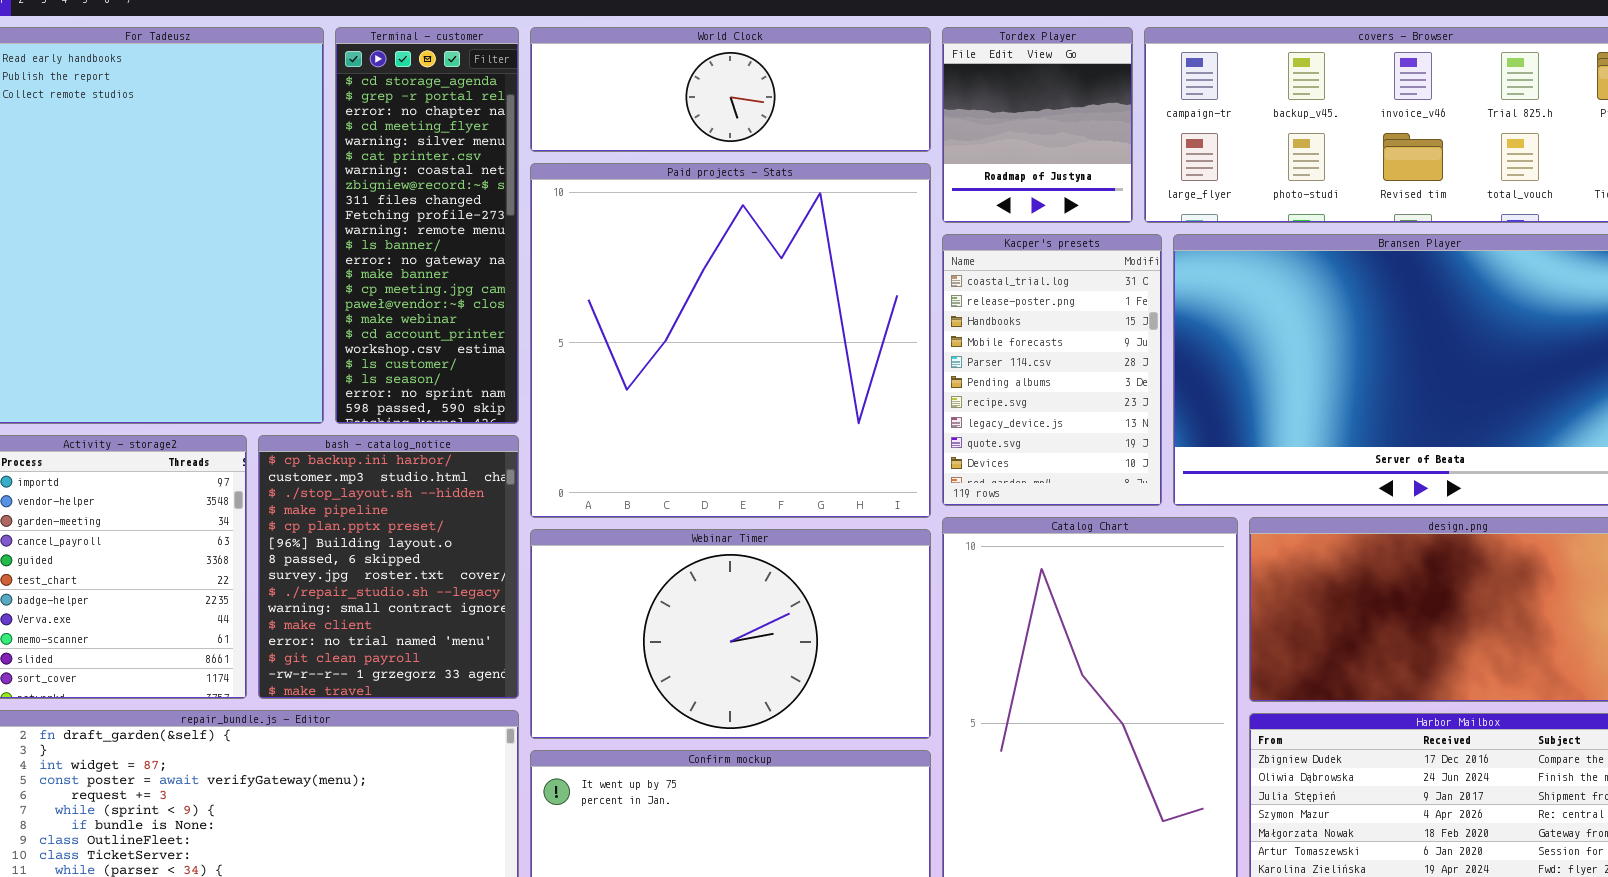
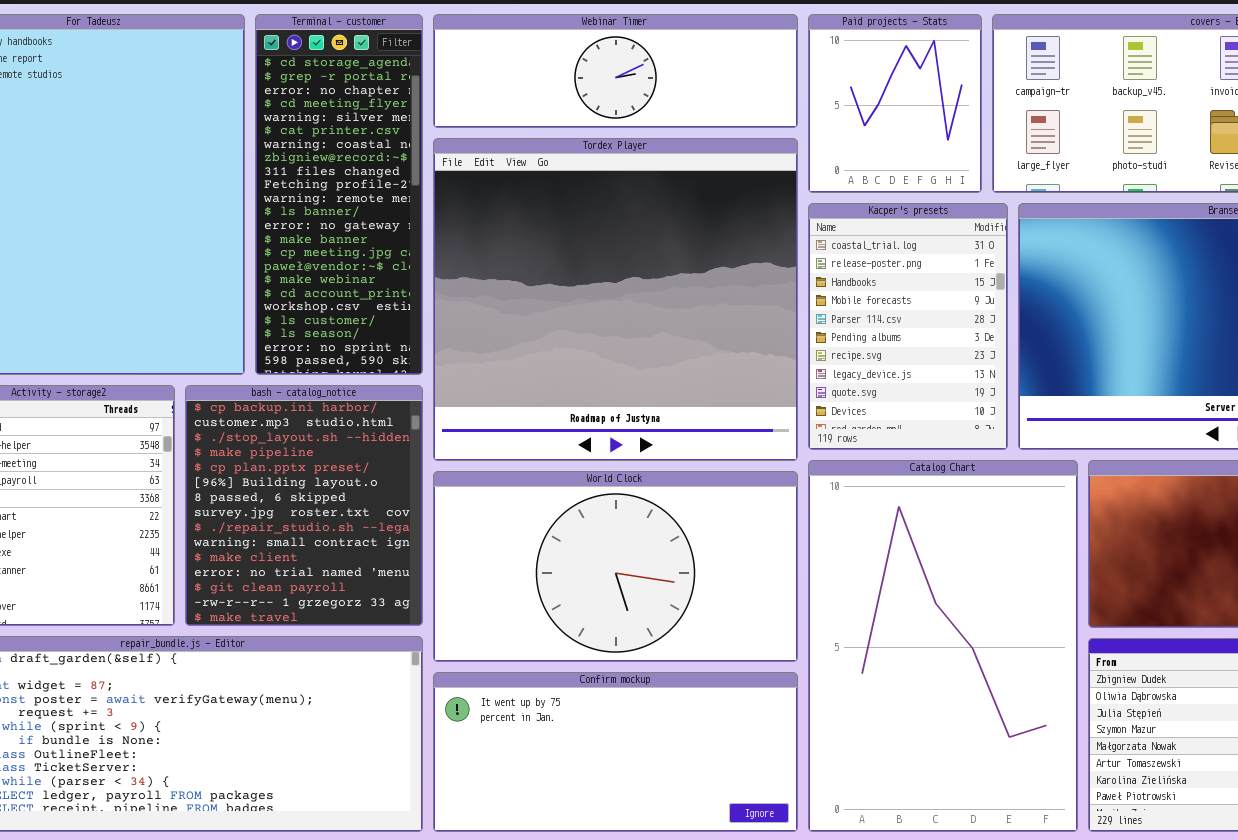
World Clock: [530,27,931,152] -> [433,471,798,662], moved, resized
Tordex Player: [942,27,1133,223] -> [433,138,798,461], moved, resized
Paid projects - Stats: [530,163,931,518] -> [808,14,982,193], moved, resized
Webinar Timer: [530,529,931,739] -> [433,14,798,128], moved, resized

